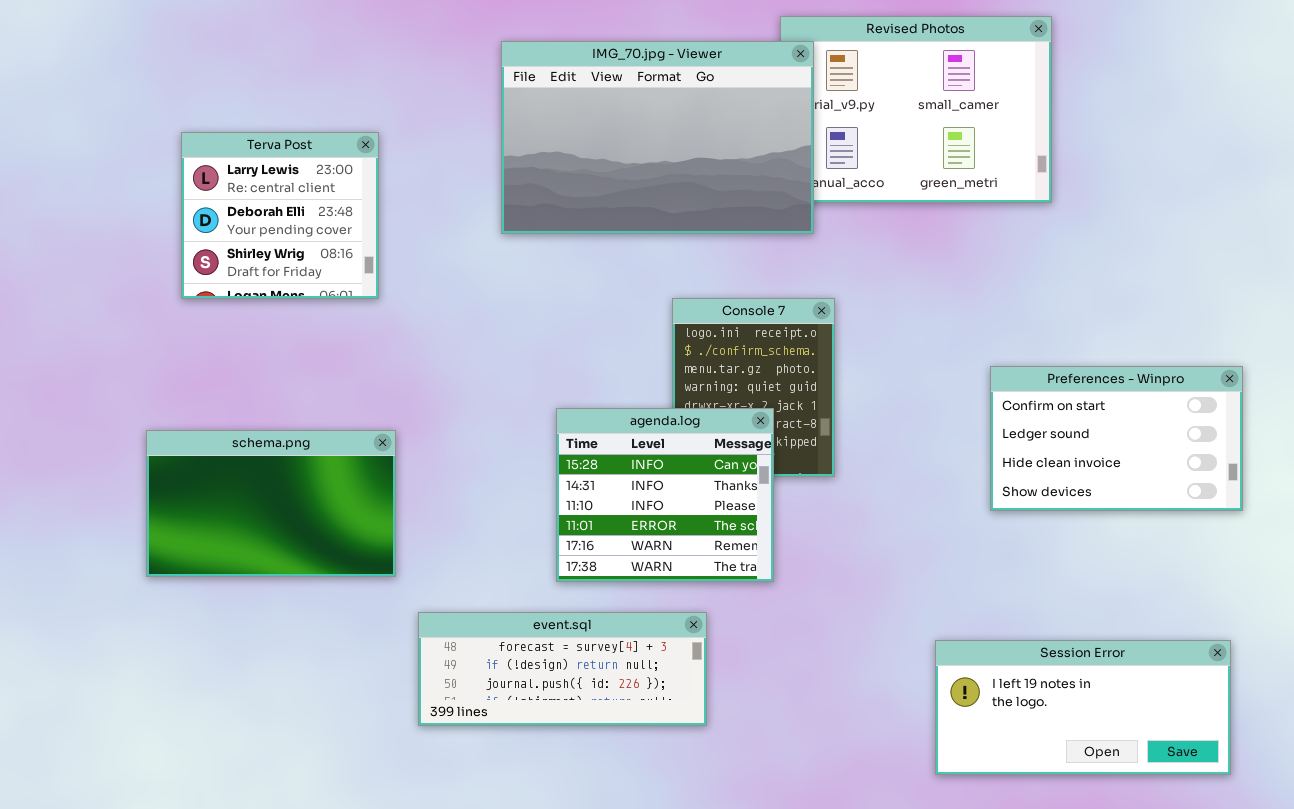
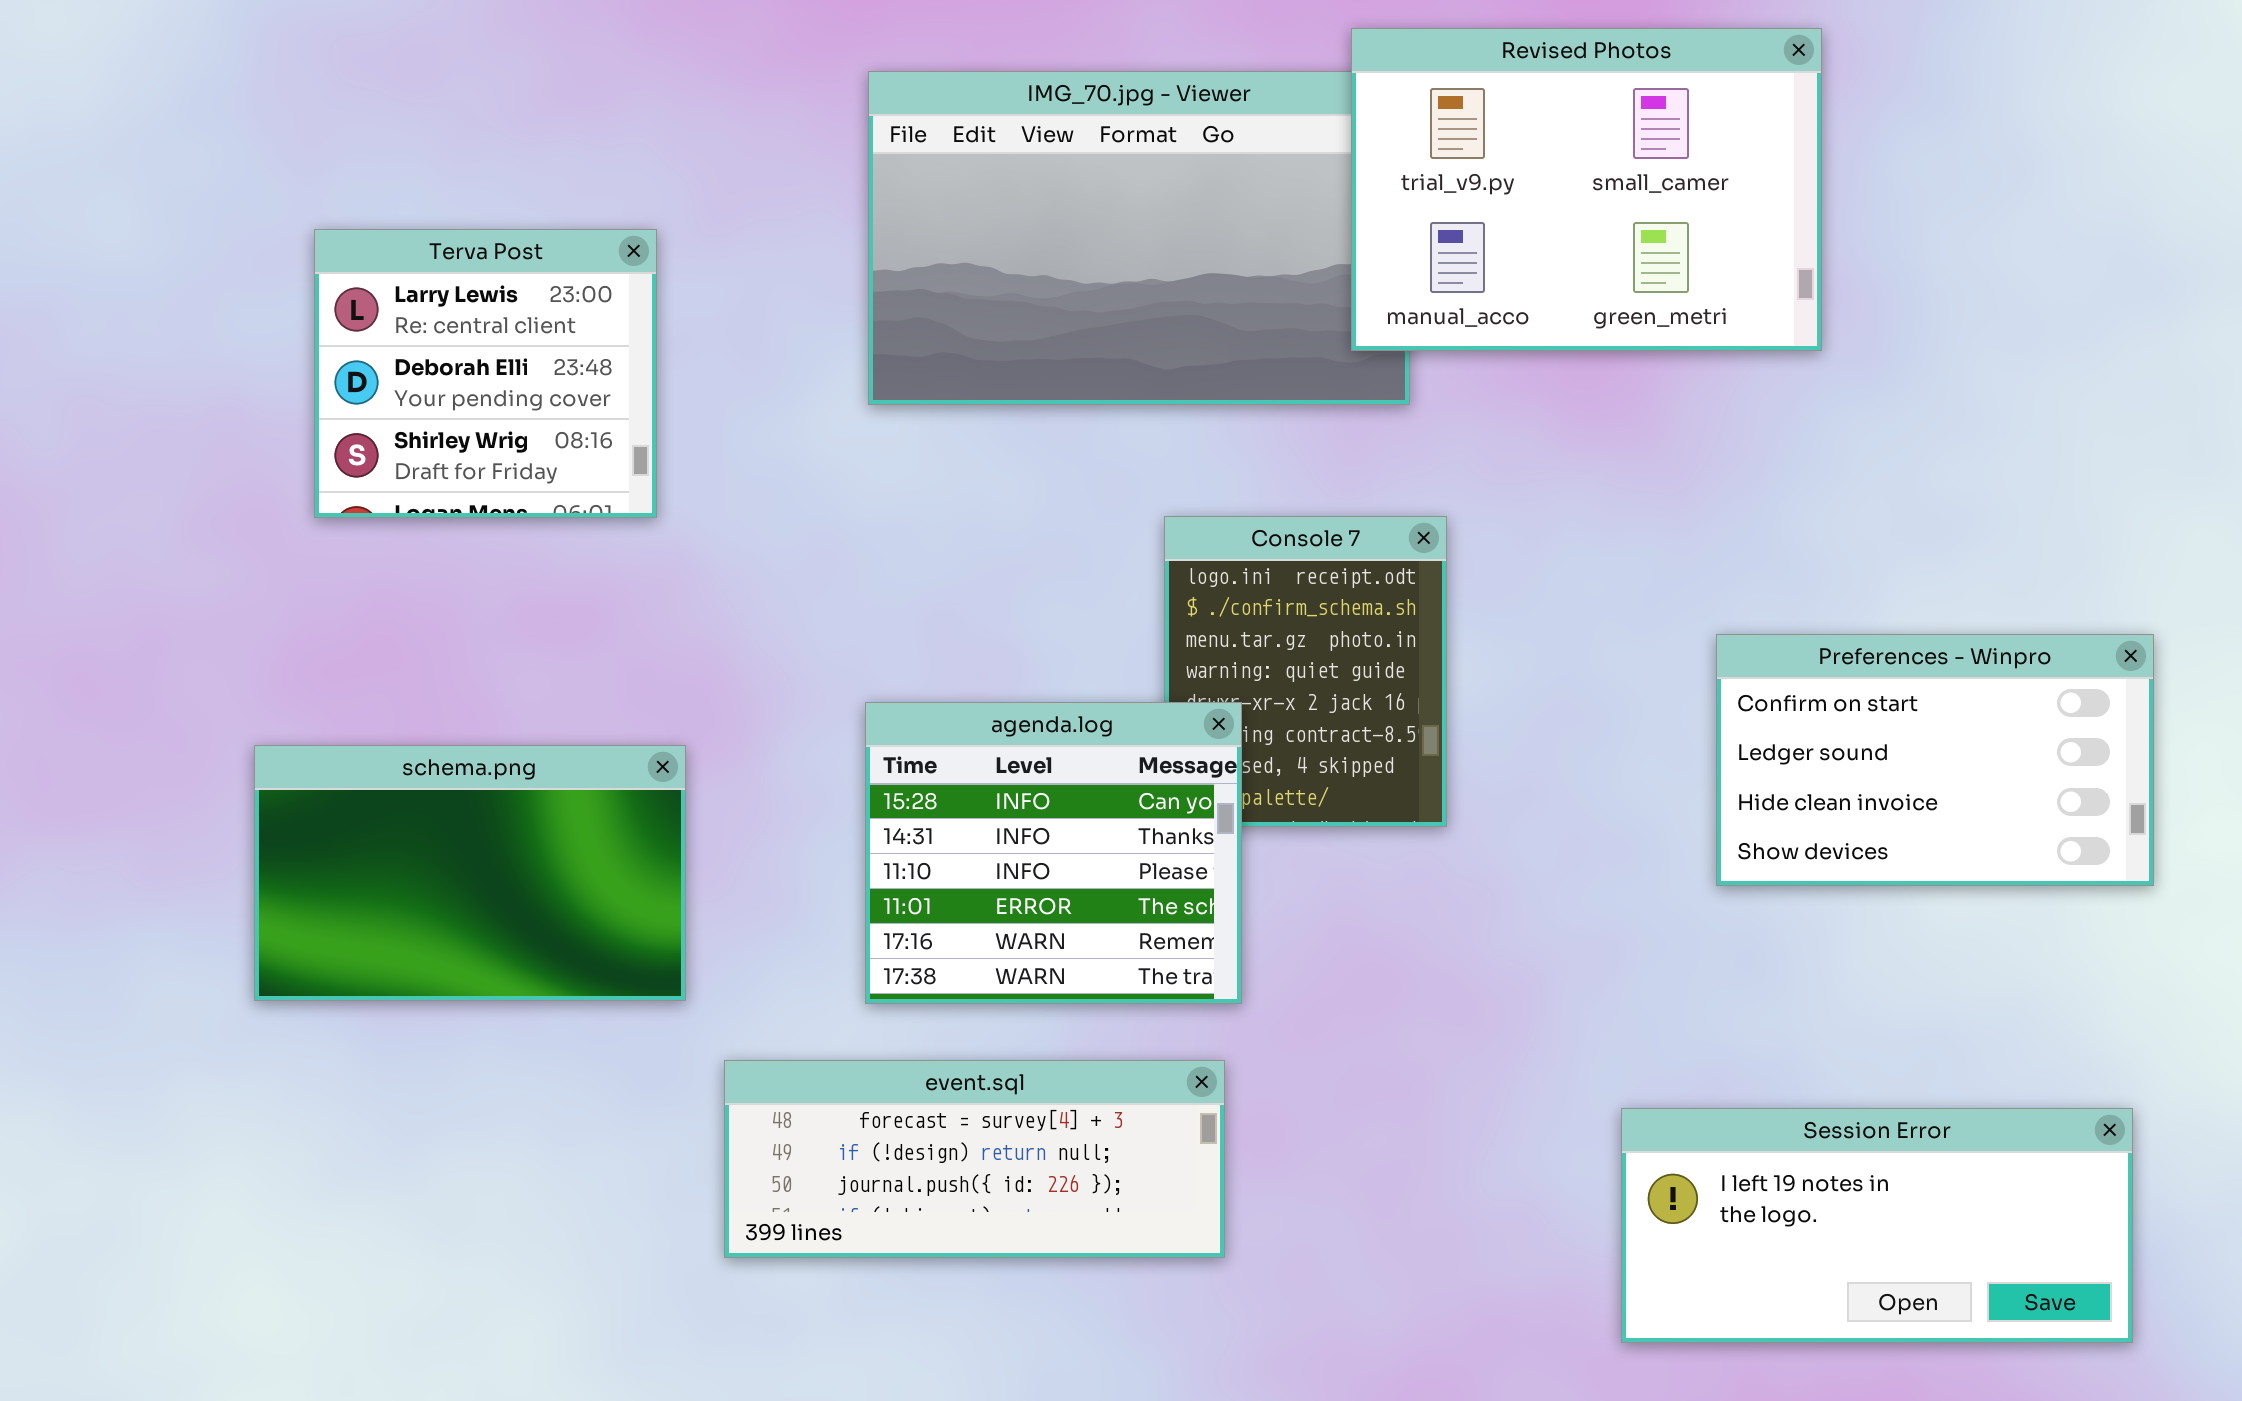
Revised Photos: [780,16,1052,203] -> [1351,28,1822,351], raised
agenda.log: [556,408,774,582] -> [865,702,1242,1004], moved

